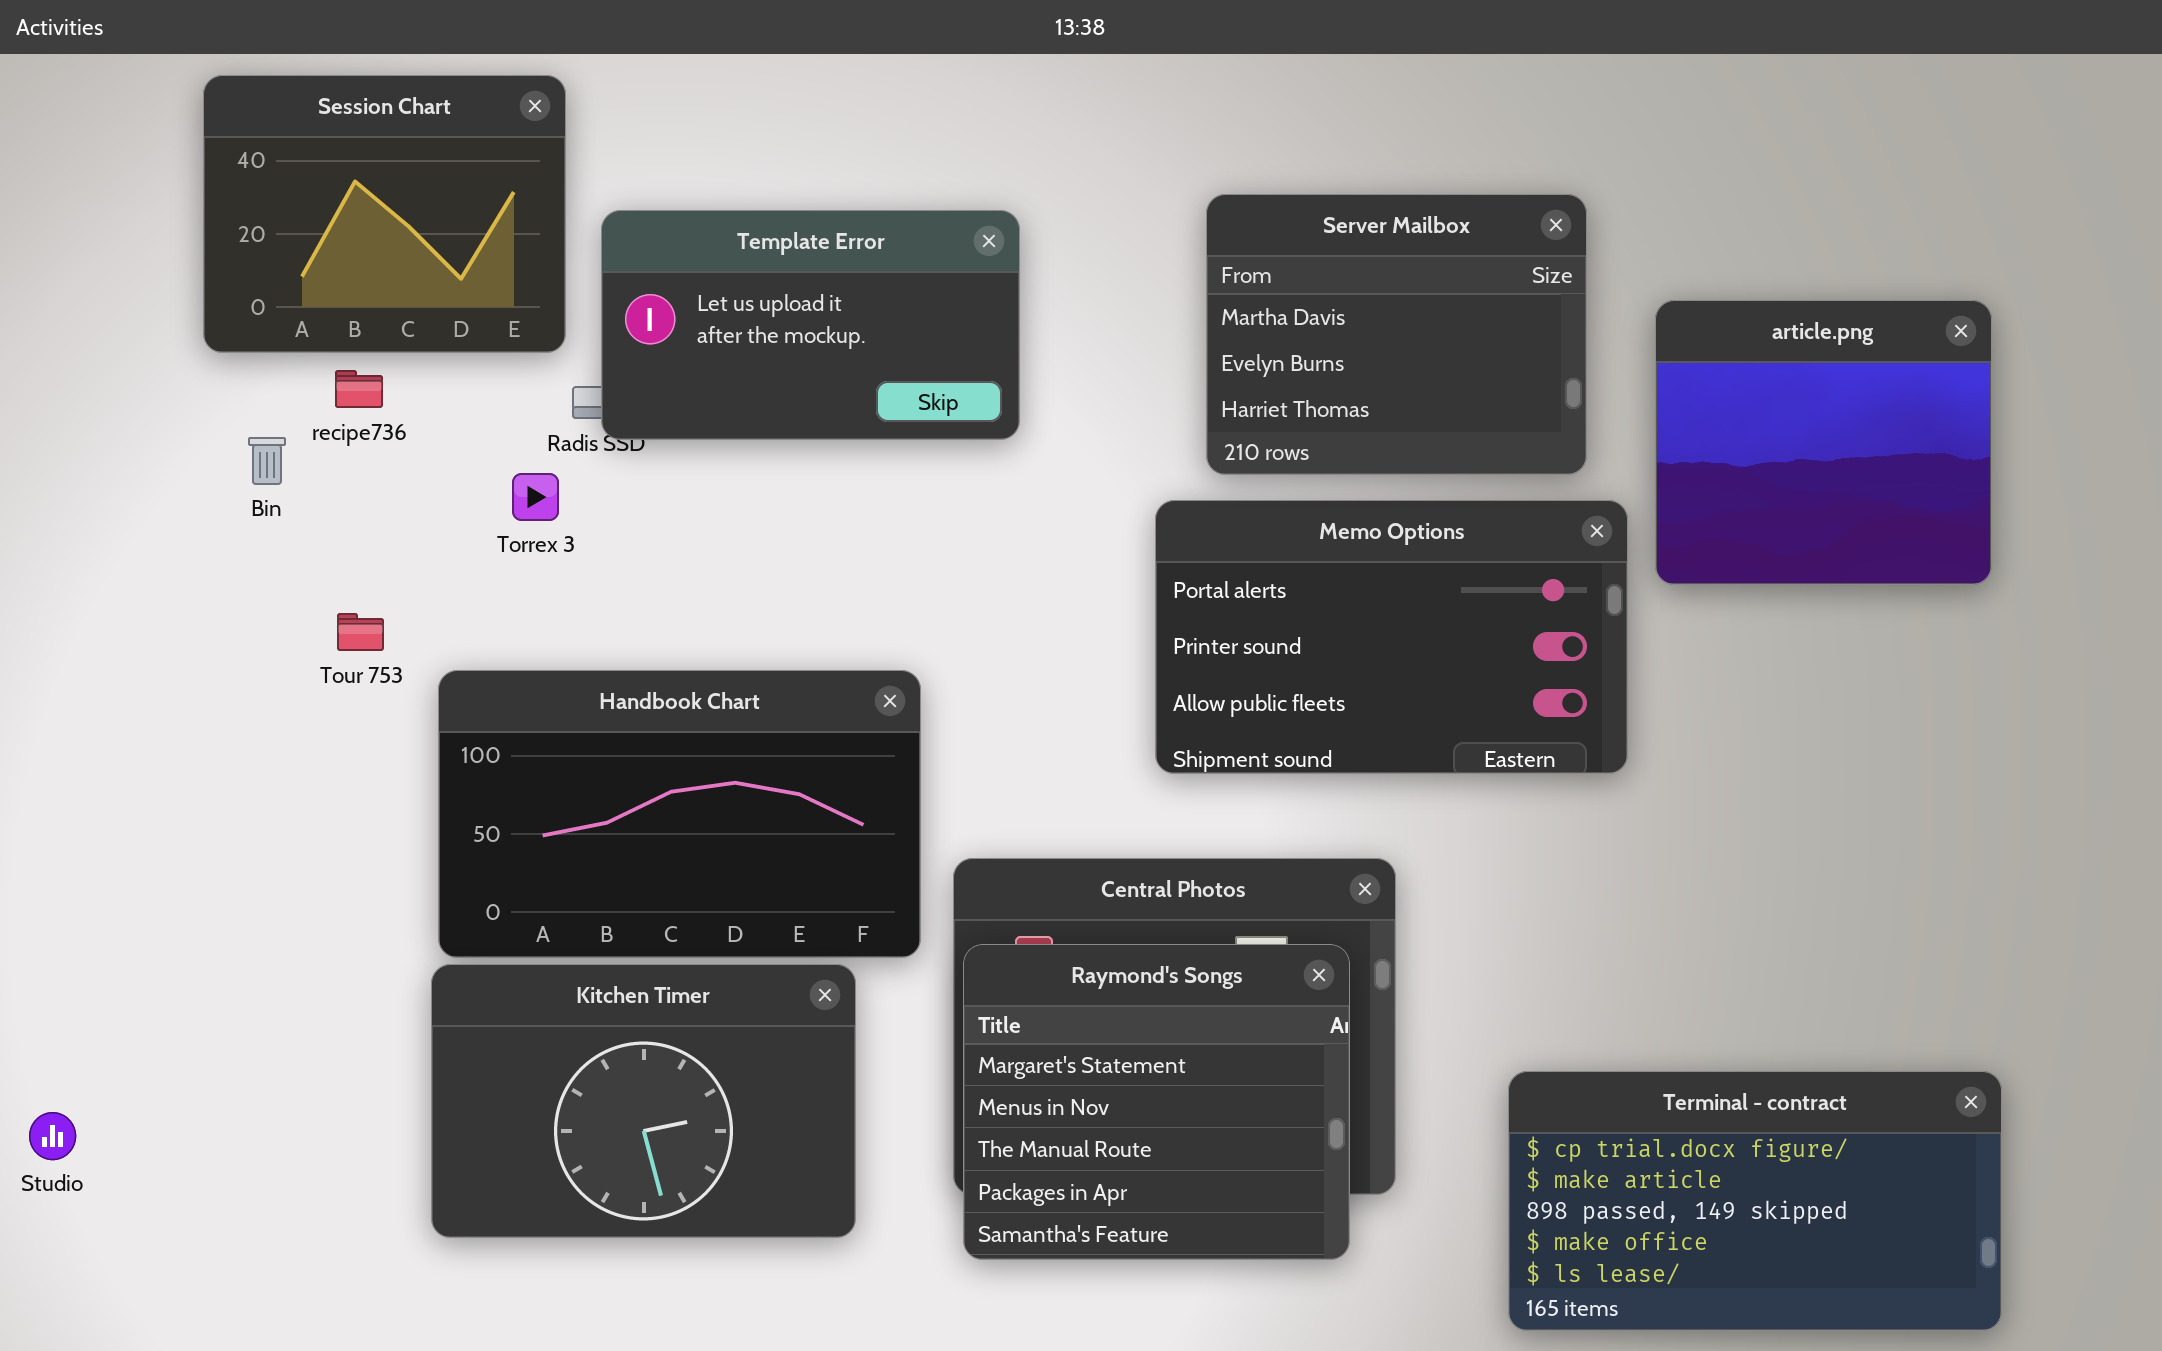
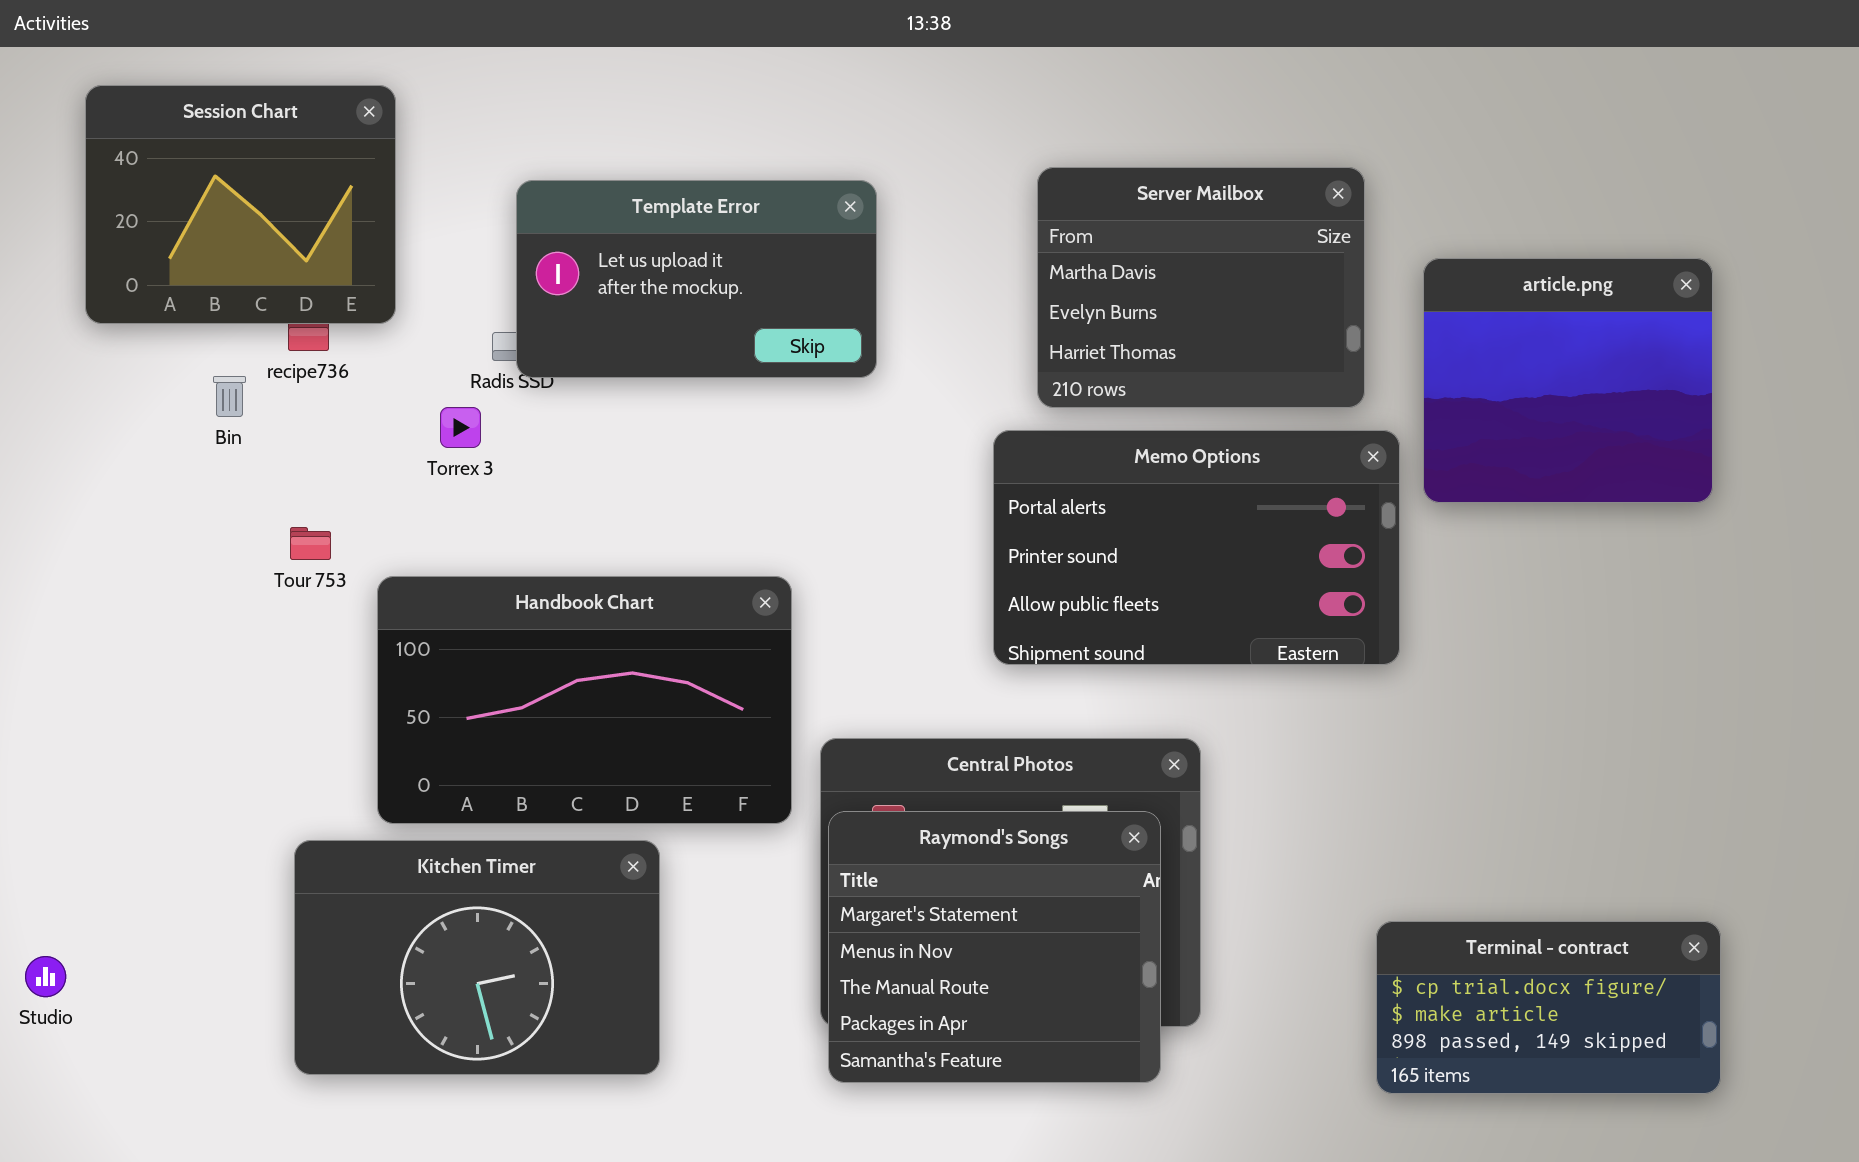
Session Chart: [203,75,566,353] -> [85,85,396,324], moved
Kitchen Timer: [431,964,856,1238] -> [294,840,660,1075], moved
Terminal - contract: [1508,1071,2002,1331] -> [1376,921,1721,1094], resized

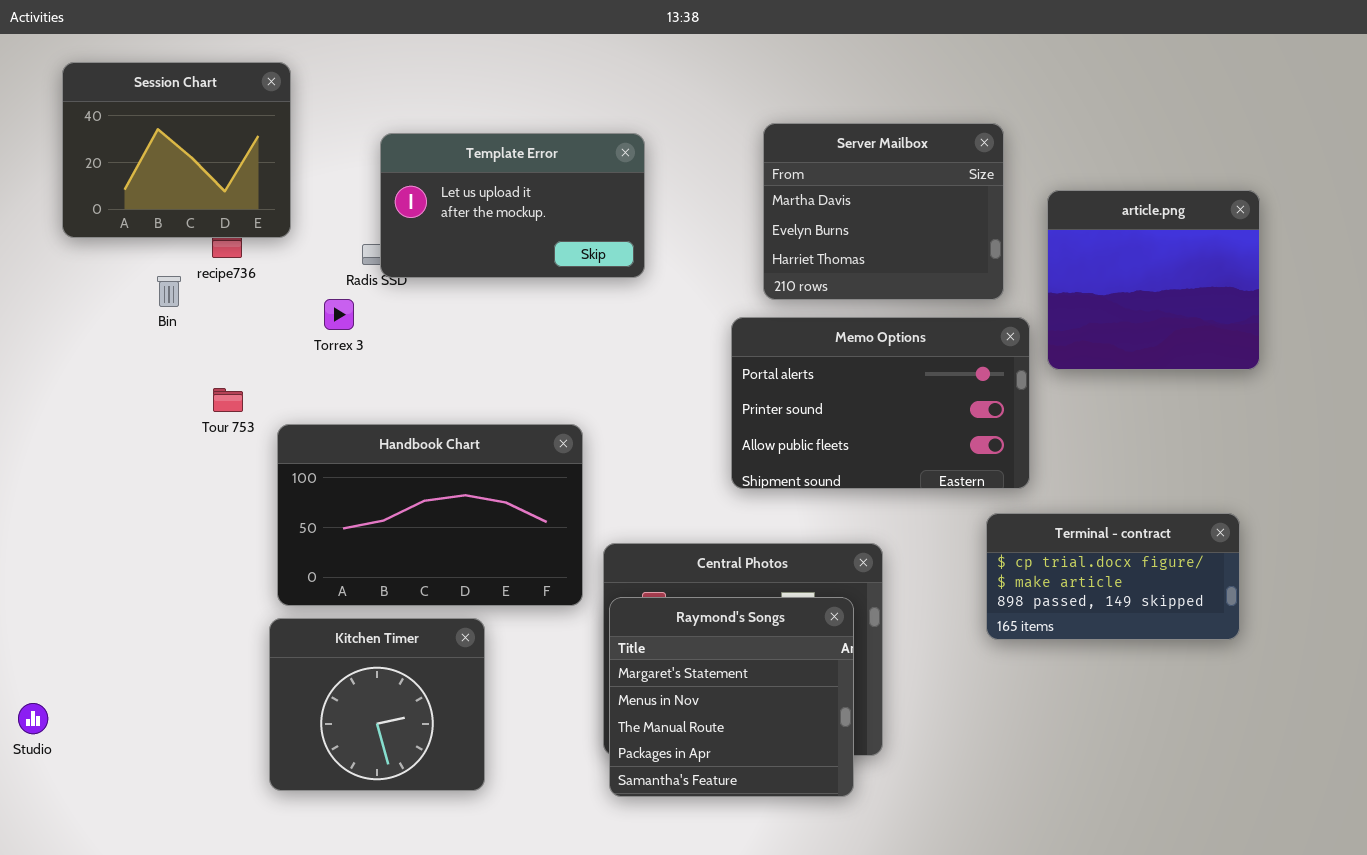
Kitchen Timer: [294,840,660,1075] -> [269,618,485,791], resized
Terminal - contract: [1376,921,1721,1094] -> [986,513,1240,640], moved

